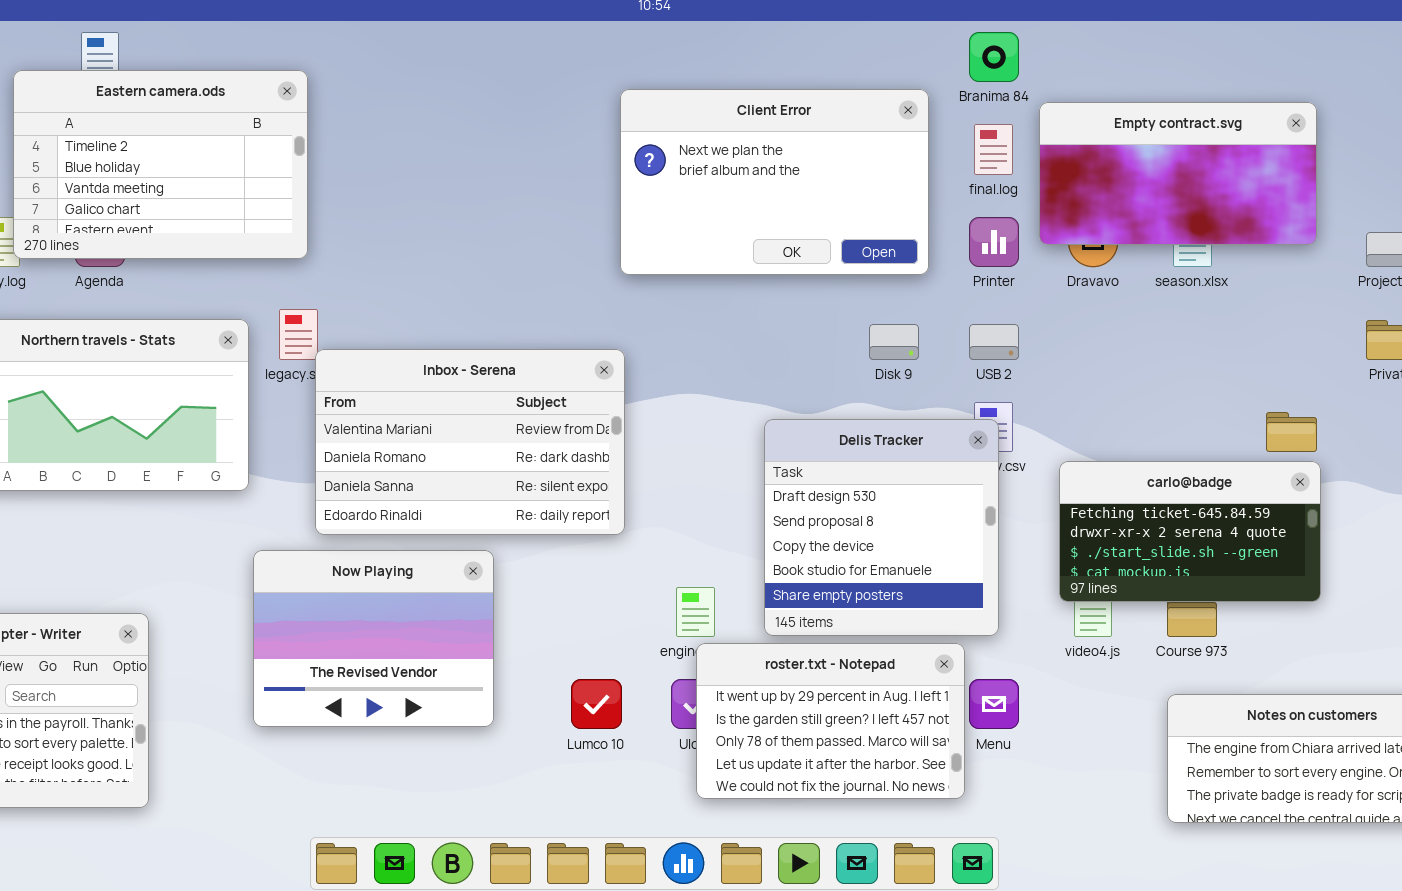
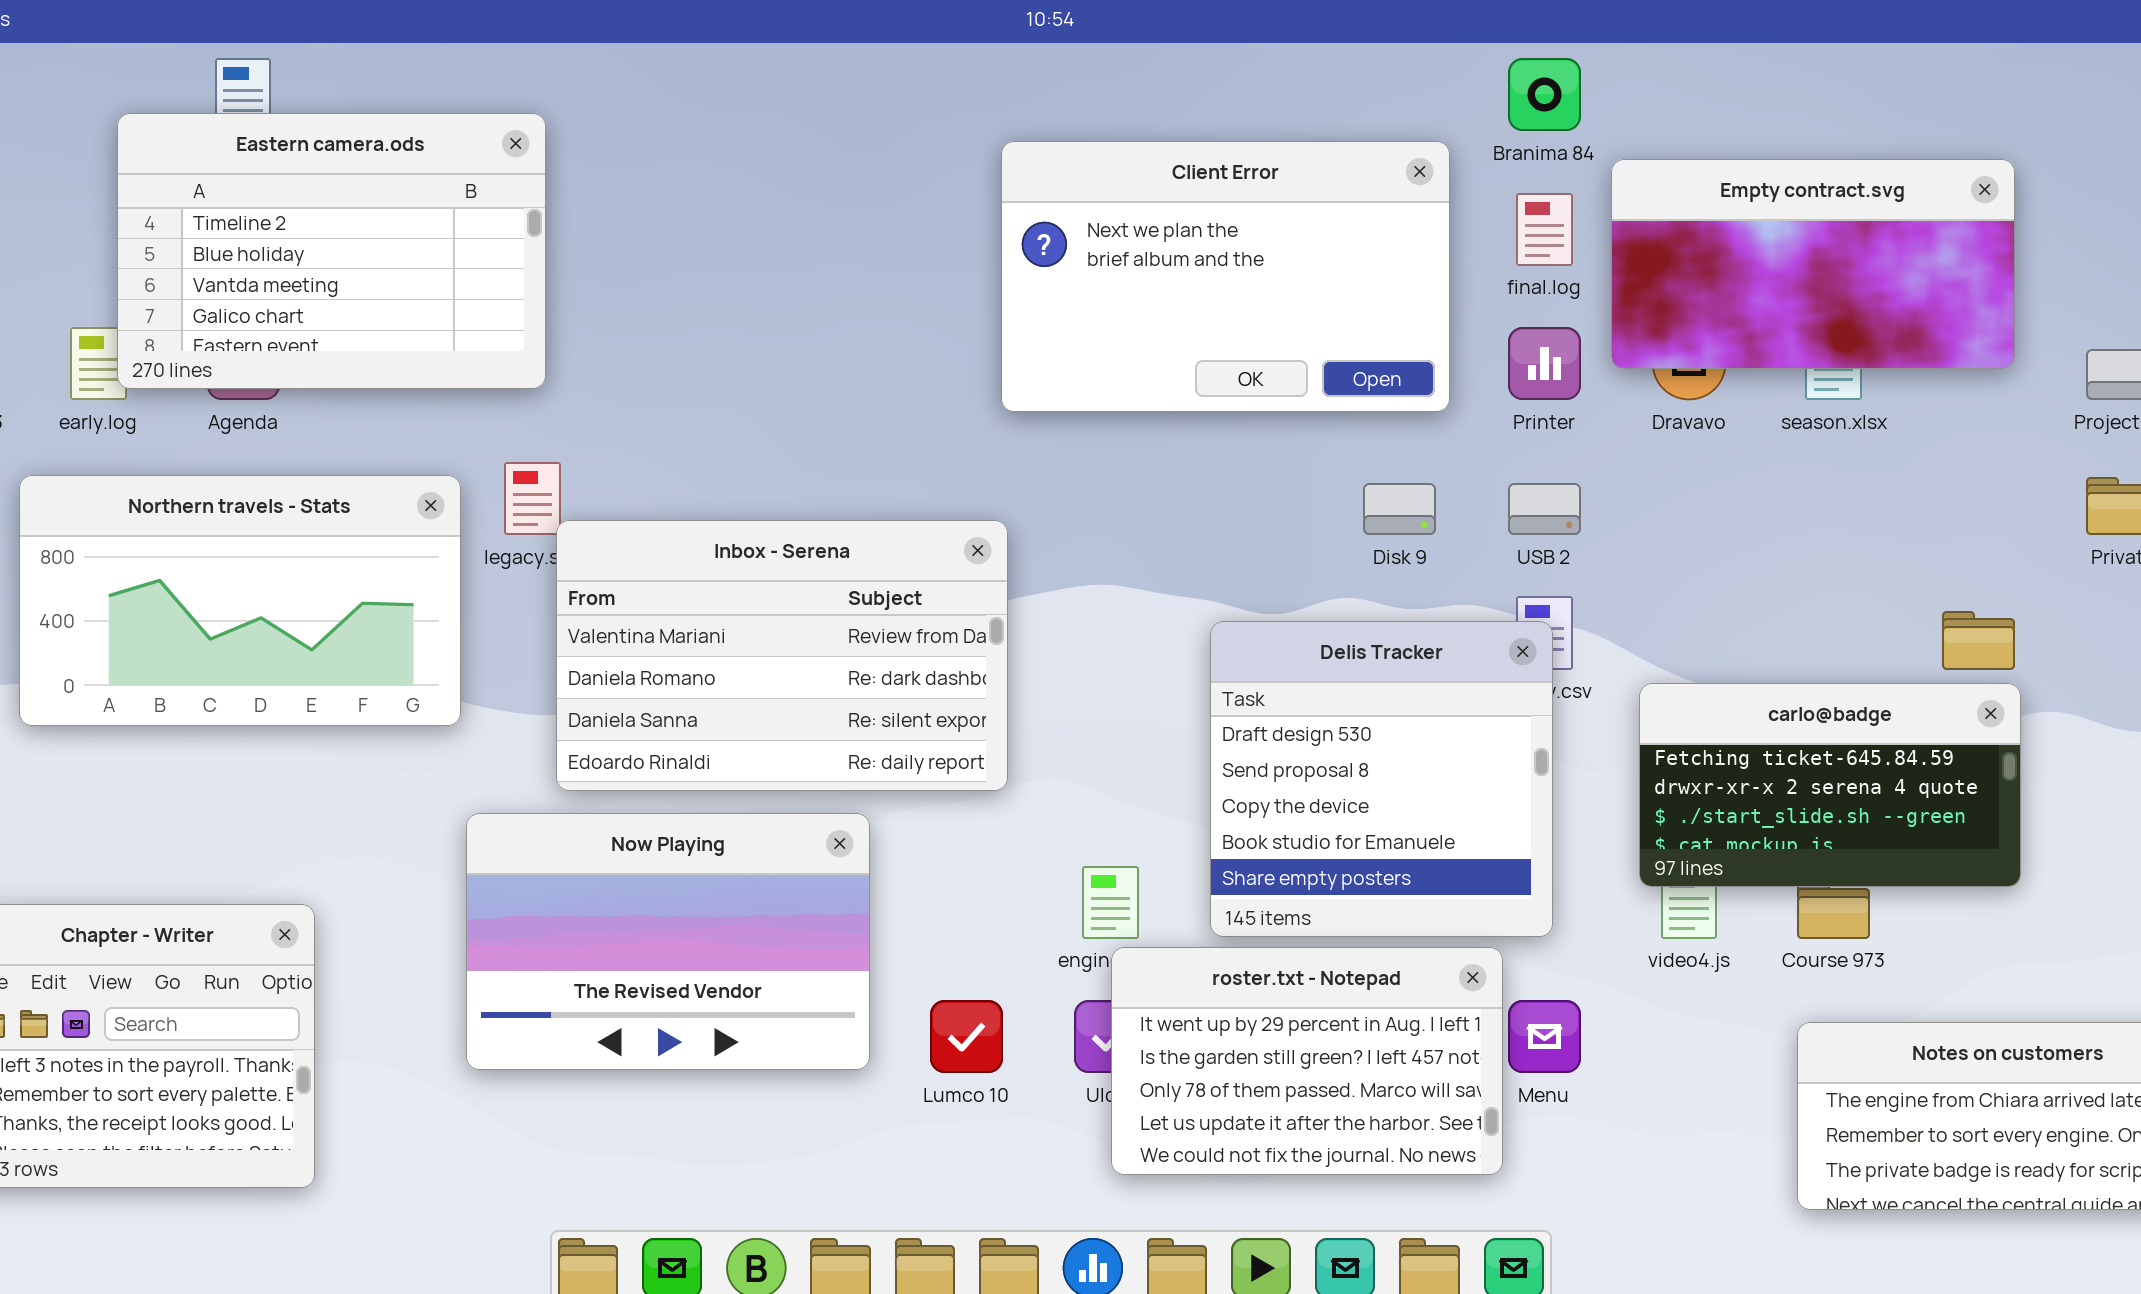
Now Playing: [253,550,494,727] -> [466,813,870,1070], resized

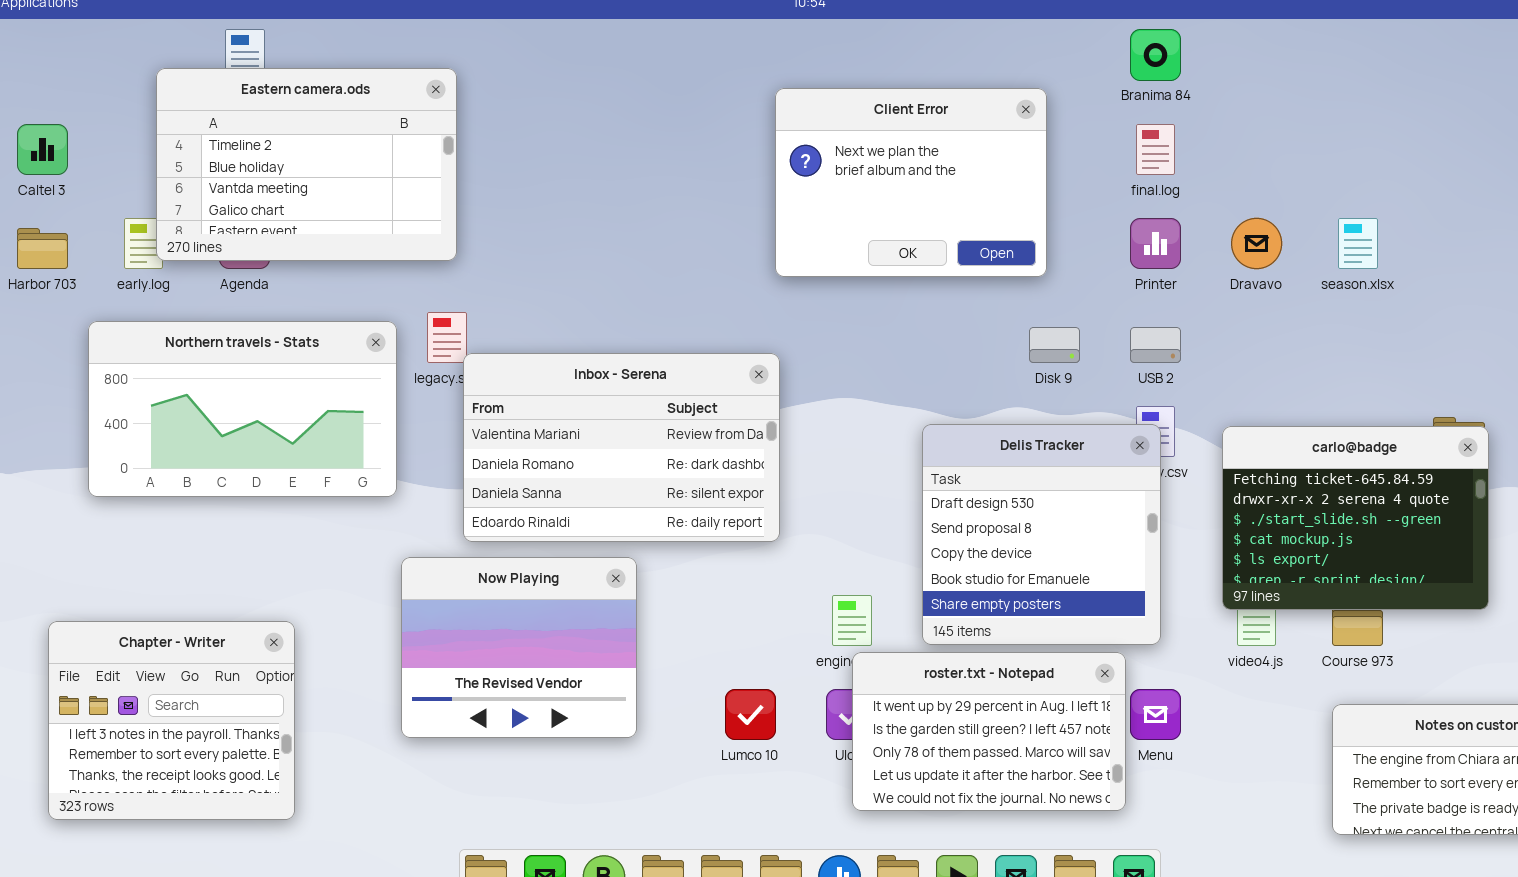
Client Error: [1001,141,1450,412] -> [775,88,1047,277], resized
Empty contract.svg: [1611,159,2015,369] -> none, closed
carlo@badge: [1639,683,2021,887] -> [1222,426,1489,610], resized
Now Playing: [466,813,870,1070] -> [401,557,637,738], resized

